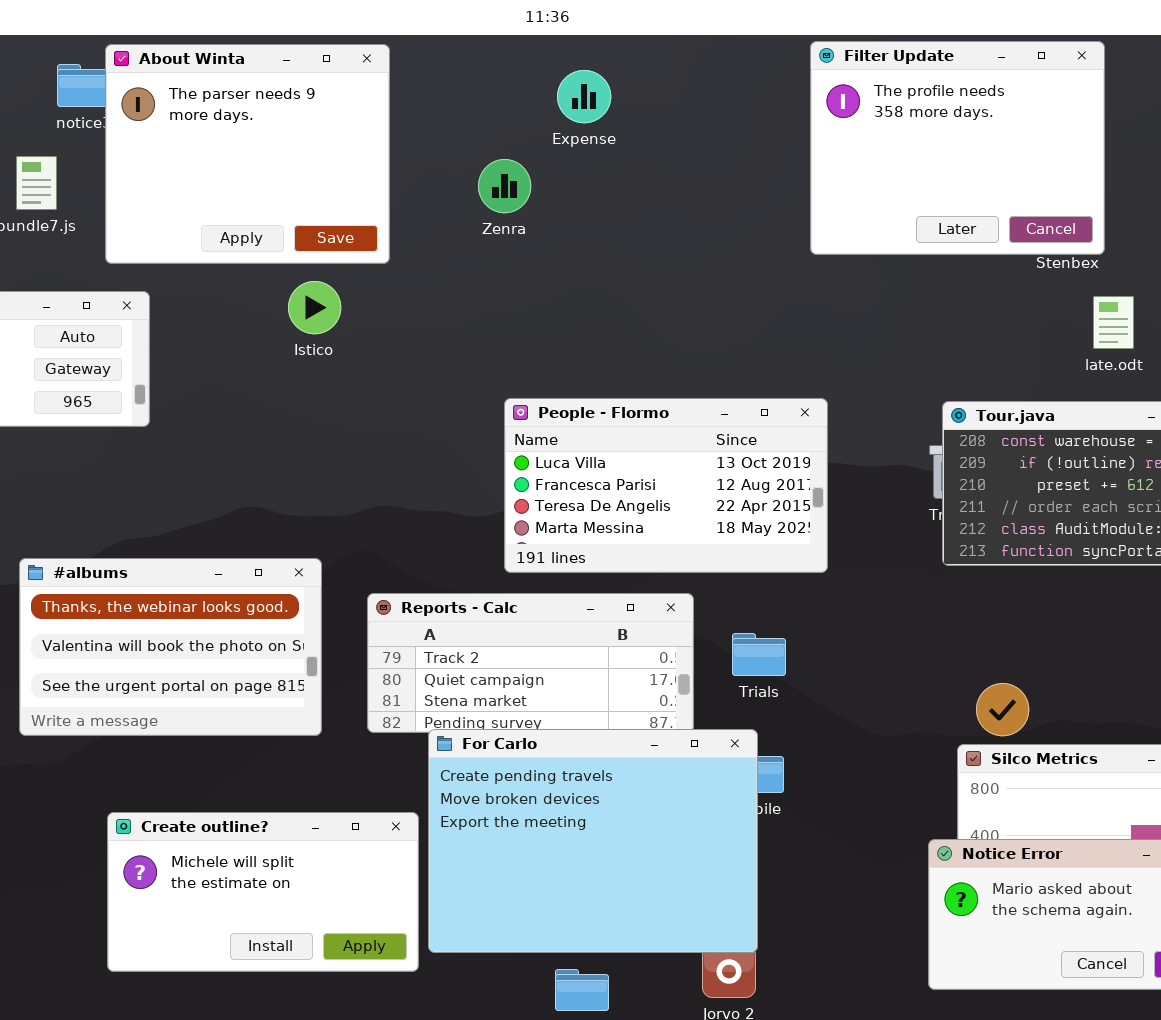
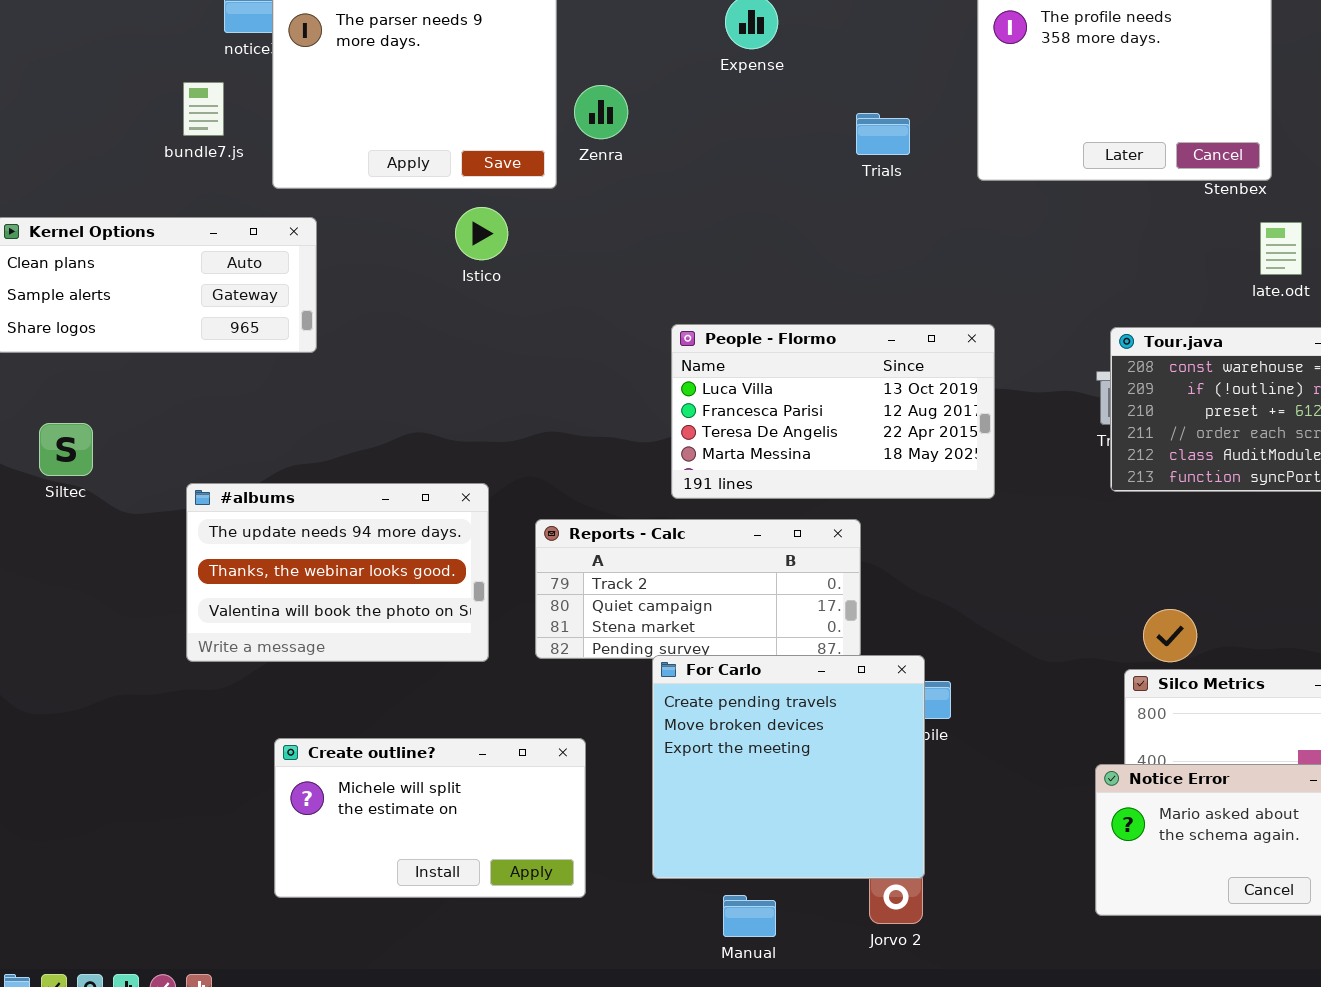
Zenra: [478,159,531,213] -> [574,85,628,139], moved
#albums: [19,558,322,736] -> [186,483,489,662], scrolled up 1 row
Trials: [732,633,786,676] -> [856,113,910,155], moved
For Carlo: [428,729,758,953] -> [652,655,925,879], resized

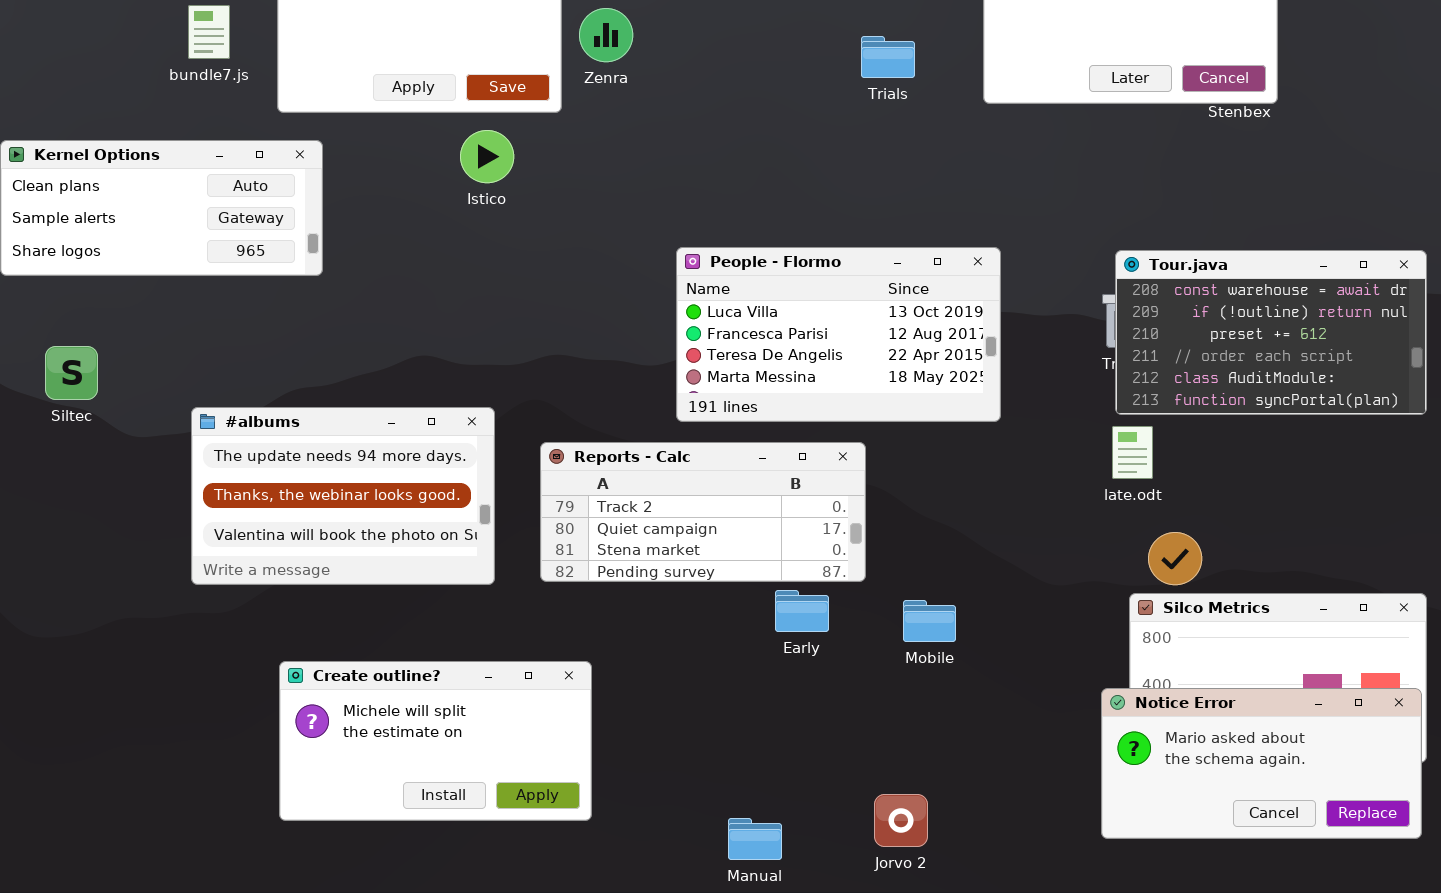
late.odt: [1260,222,1302,275] -> [1112,426,1153,479], moved
For Carlo: [652,655,925,879] -> none, closed

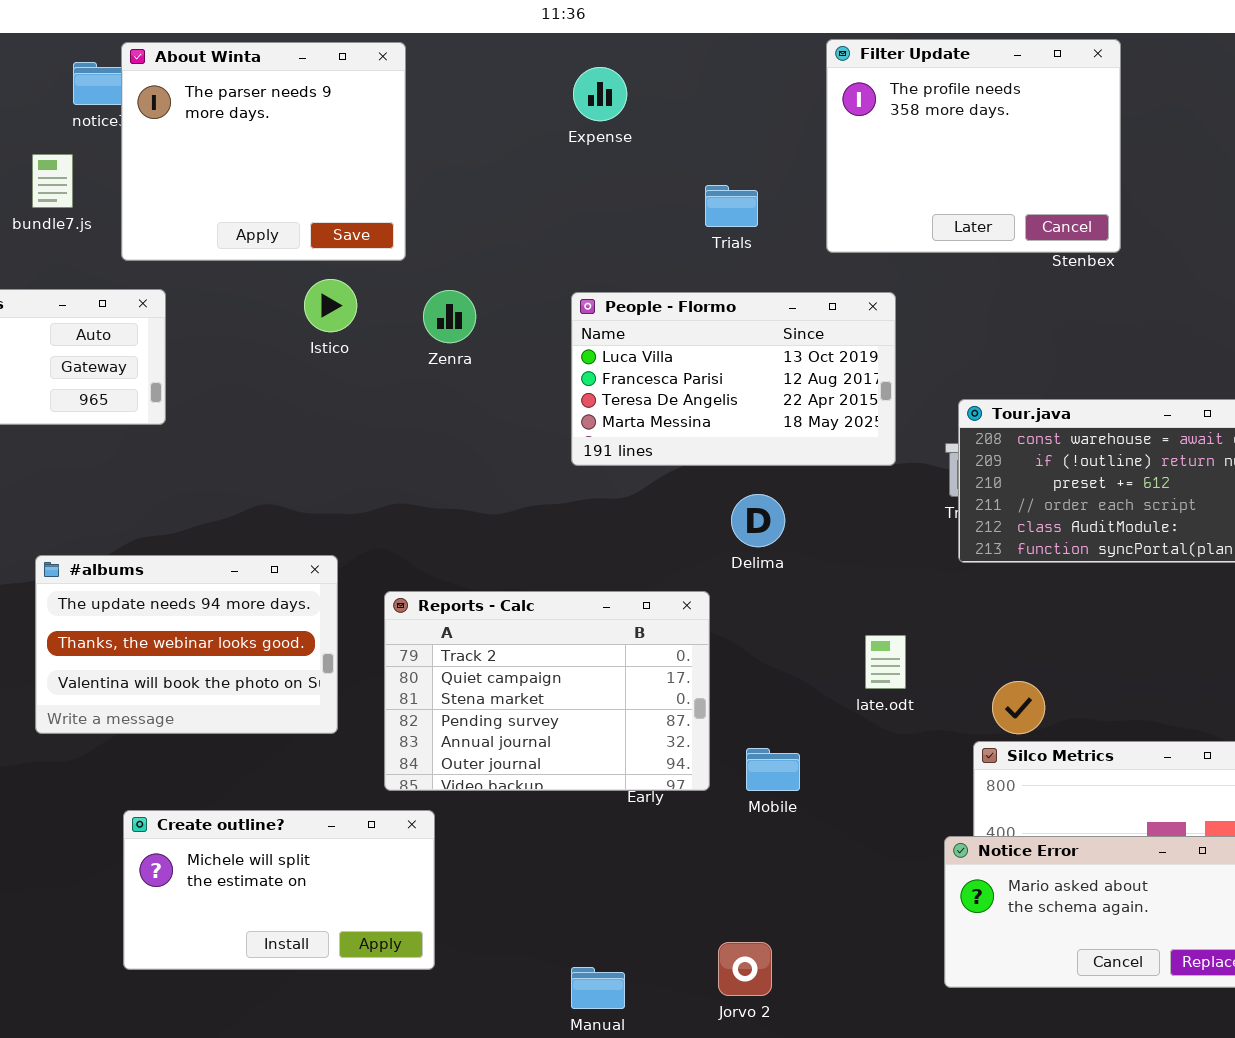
Zenra: [579,8,633,62] -> [423,290,476,343], moved
People - Flormo: [676,247,1001,422] -> [571,292,896,466], moved
late.odt: [1112,426,1153,479] -> [865,635,906,689], moved
Reports - Calc: [540,442,866,582] -> [384,591,710,791], resized

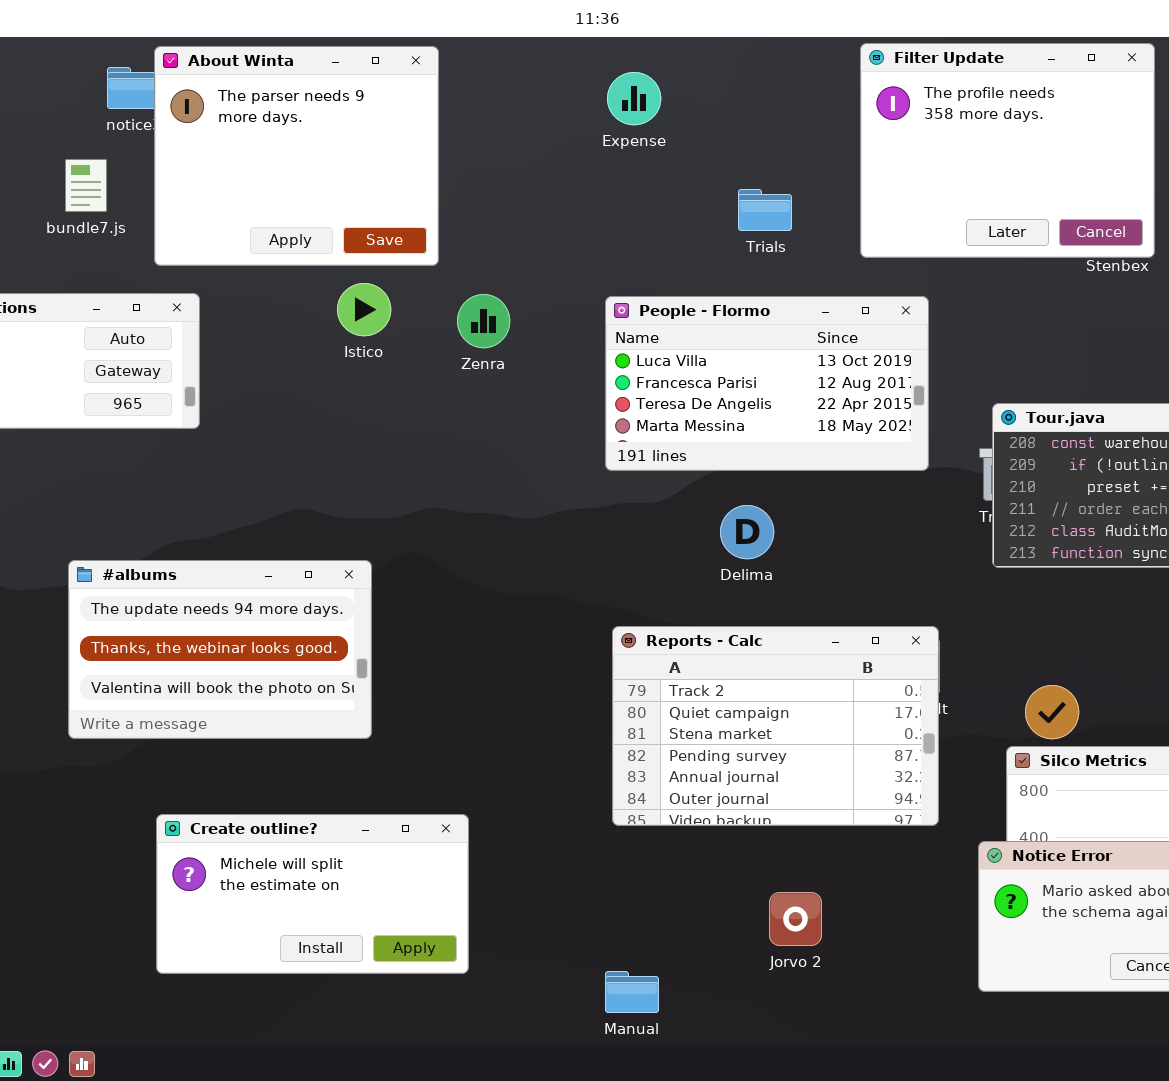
Delima: [731,494,785,547] -> [720,505,774,559], moved
Reports - Calc: [384,591,710,791] -> [612,626,939,826], moved
Jorvo 2: [718,942,772,996] -> [769,892,822,946], moved

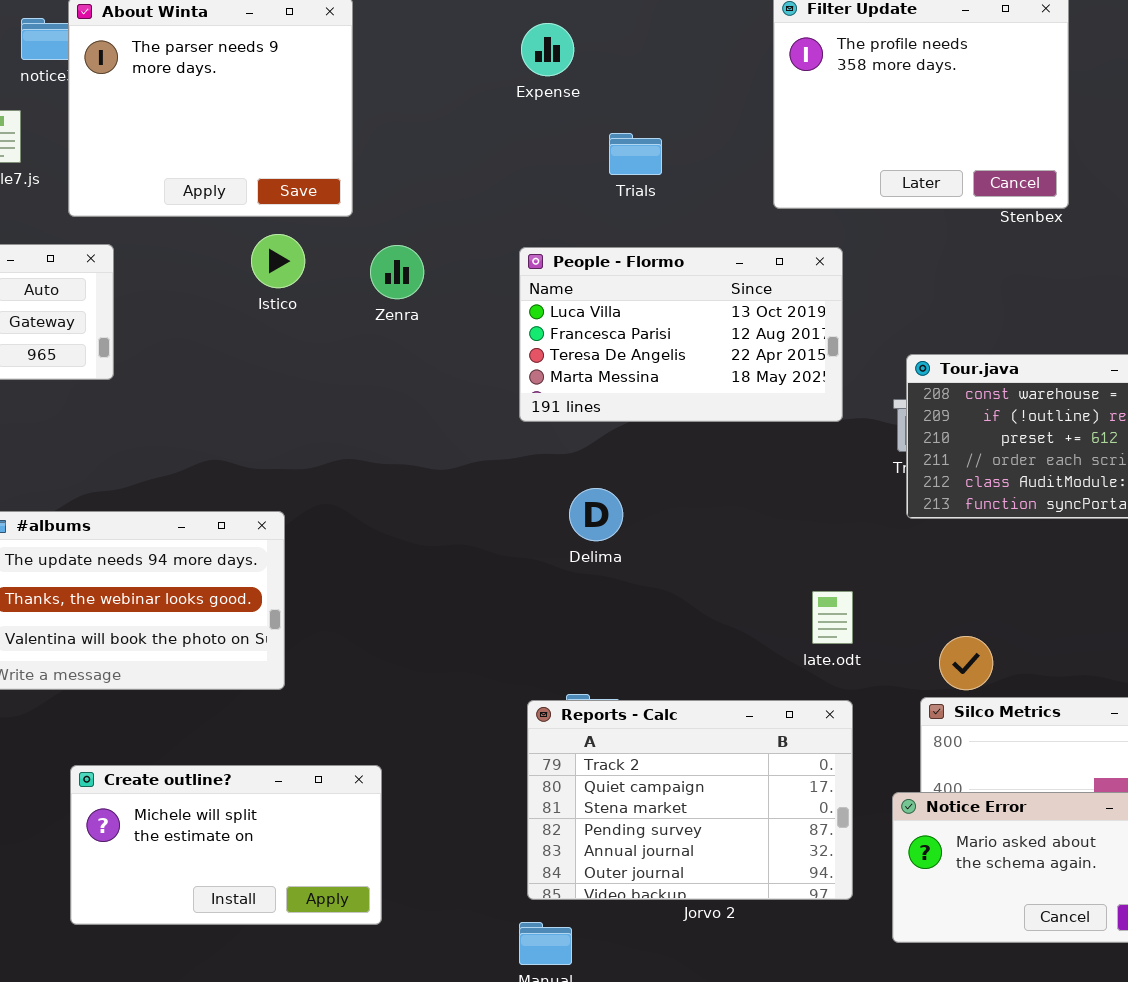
Trials: [738,189,792,231] -> [609,133,662,175], moved
Delima: [720,505,774,559] -> [569,488,623,541], moved
Reports - Calc: [612,626,939,826] -> [527,700,853,900], moved

